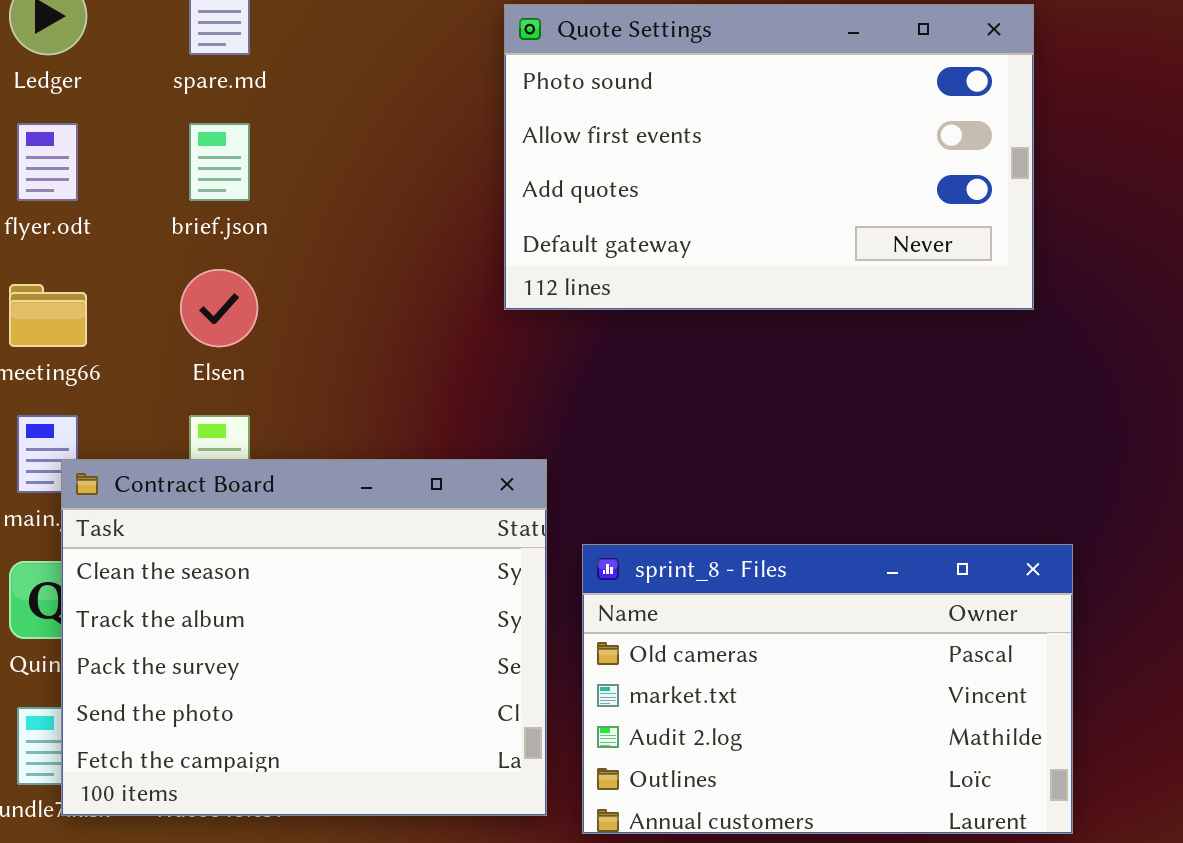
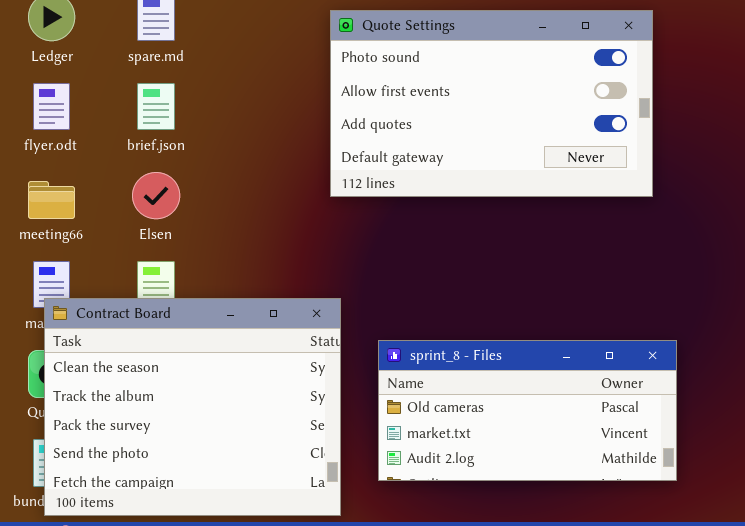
Contract Board: [61,459,547,816] -> [44,298,341,516], moved
sprint_8 - Files: [582,544,1073,834] -> [378,340,677,481], resized

